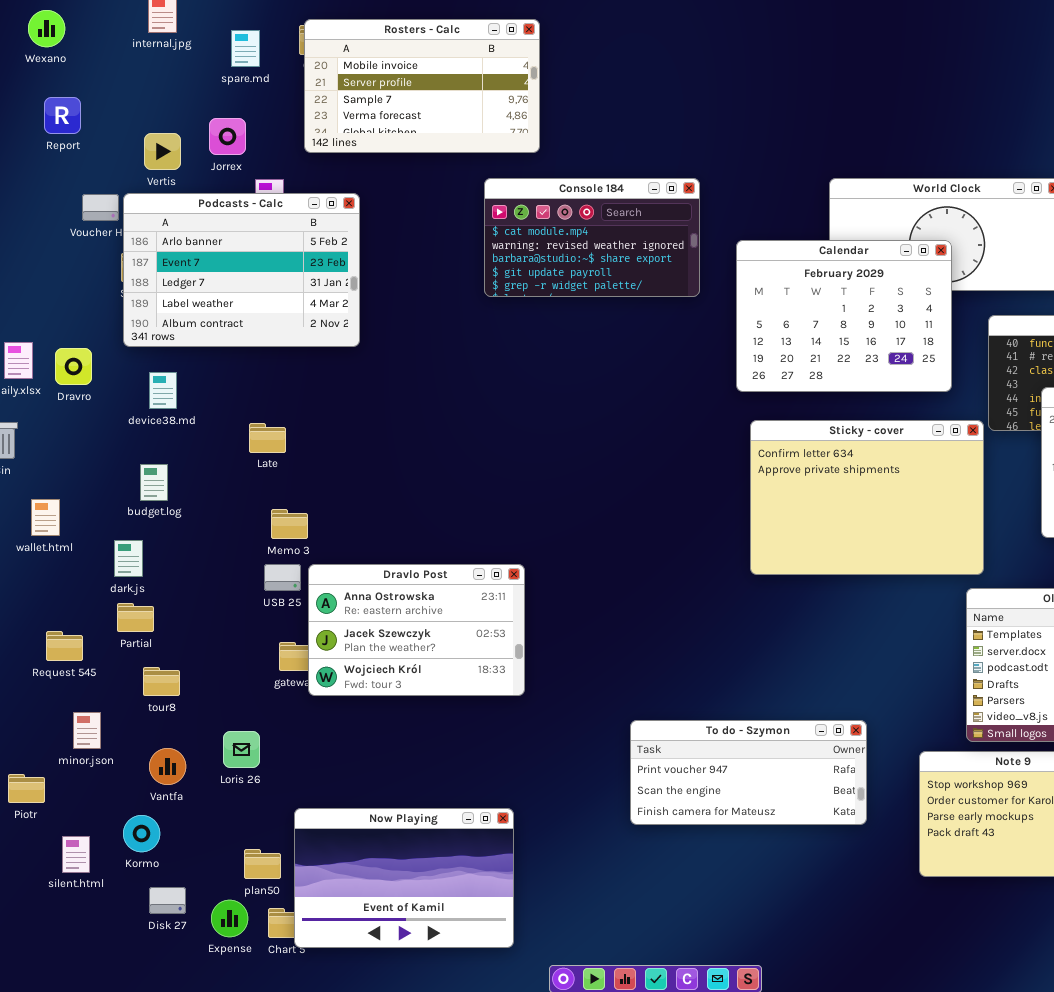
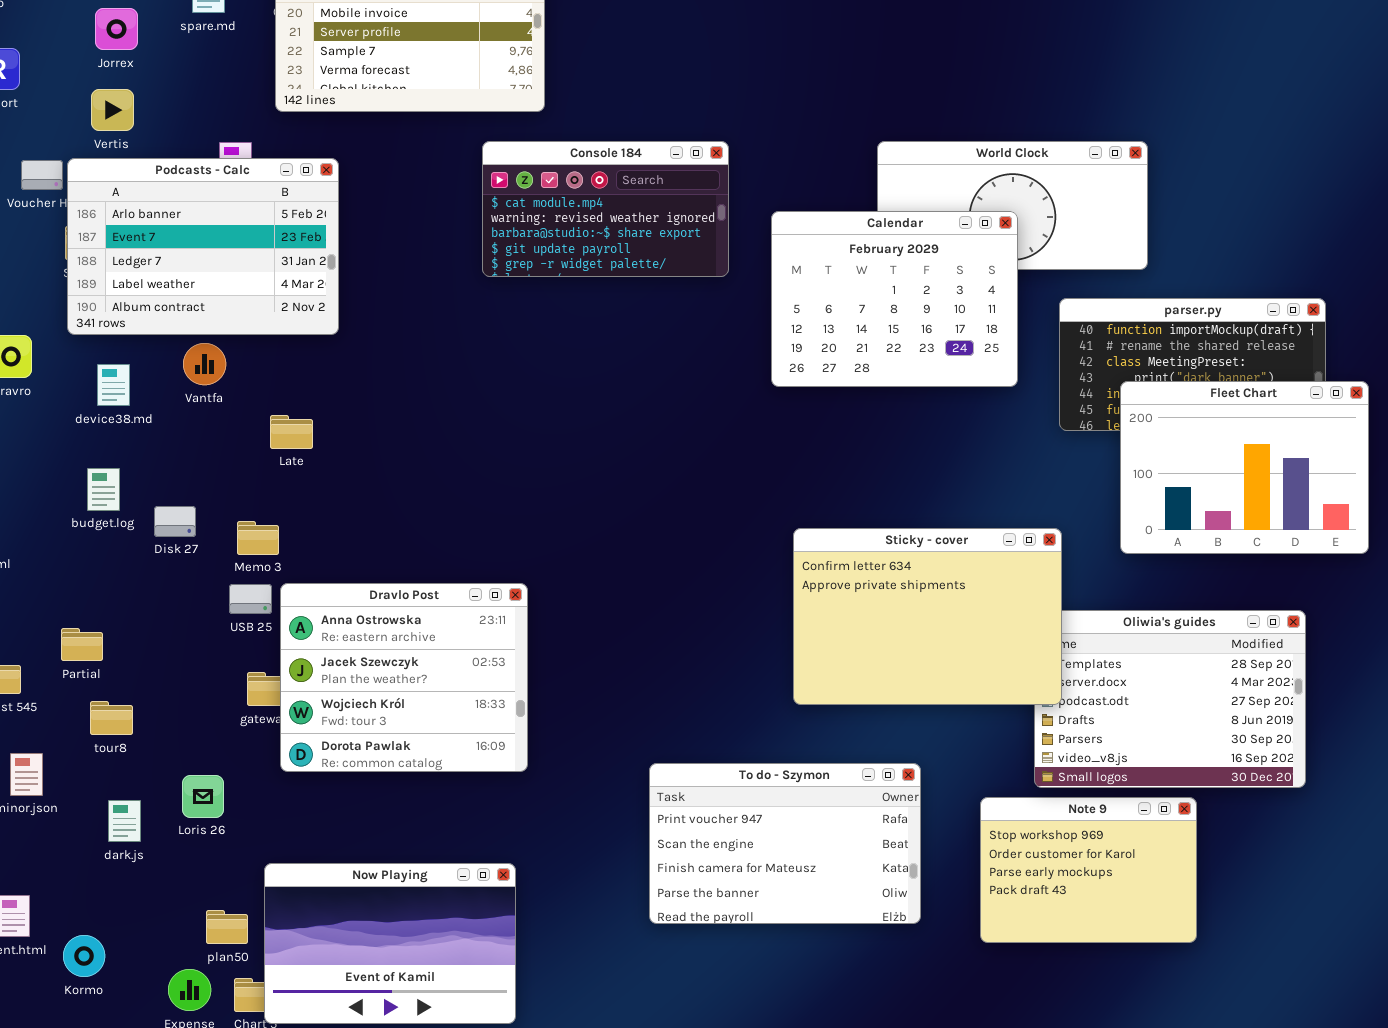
Jorrex: [209,118,246,155] -> [95,8,138,50], moved
Sticky - cover: [750,420,984,575] -> [793,528,1062,705], moved
Late: [249,423,286,453] -> [270,415,313,449], moved
dark.js: [114,540,143,577] -> [108,800,141,842], moved
Dravlo Post: [308,564,525,696] -> [280,583,528,772], resized
To do - Szymon: [630,720,867,825] -> [649,763,921,924], resized
Vantfa: [149,748,186,785] -> [183,343,226,385], moved
Kormo: [123,815,160,852] -> [63,935,105,977], moved
Disk 27: [149,887,186,914] -> [154,506,196,537], moved

